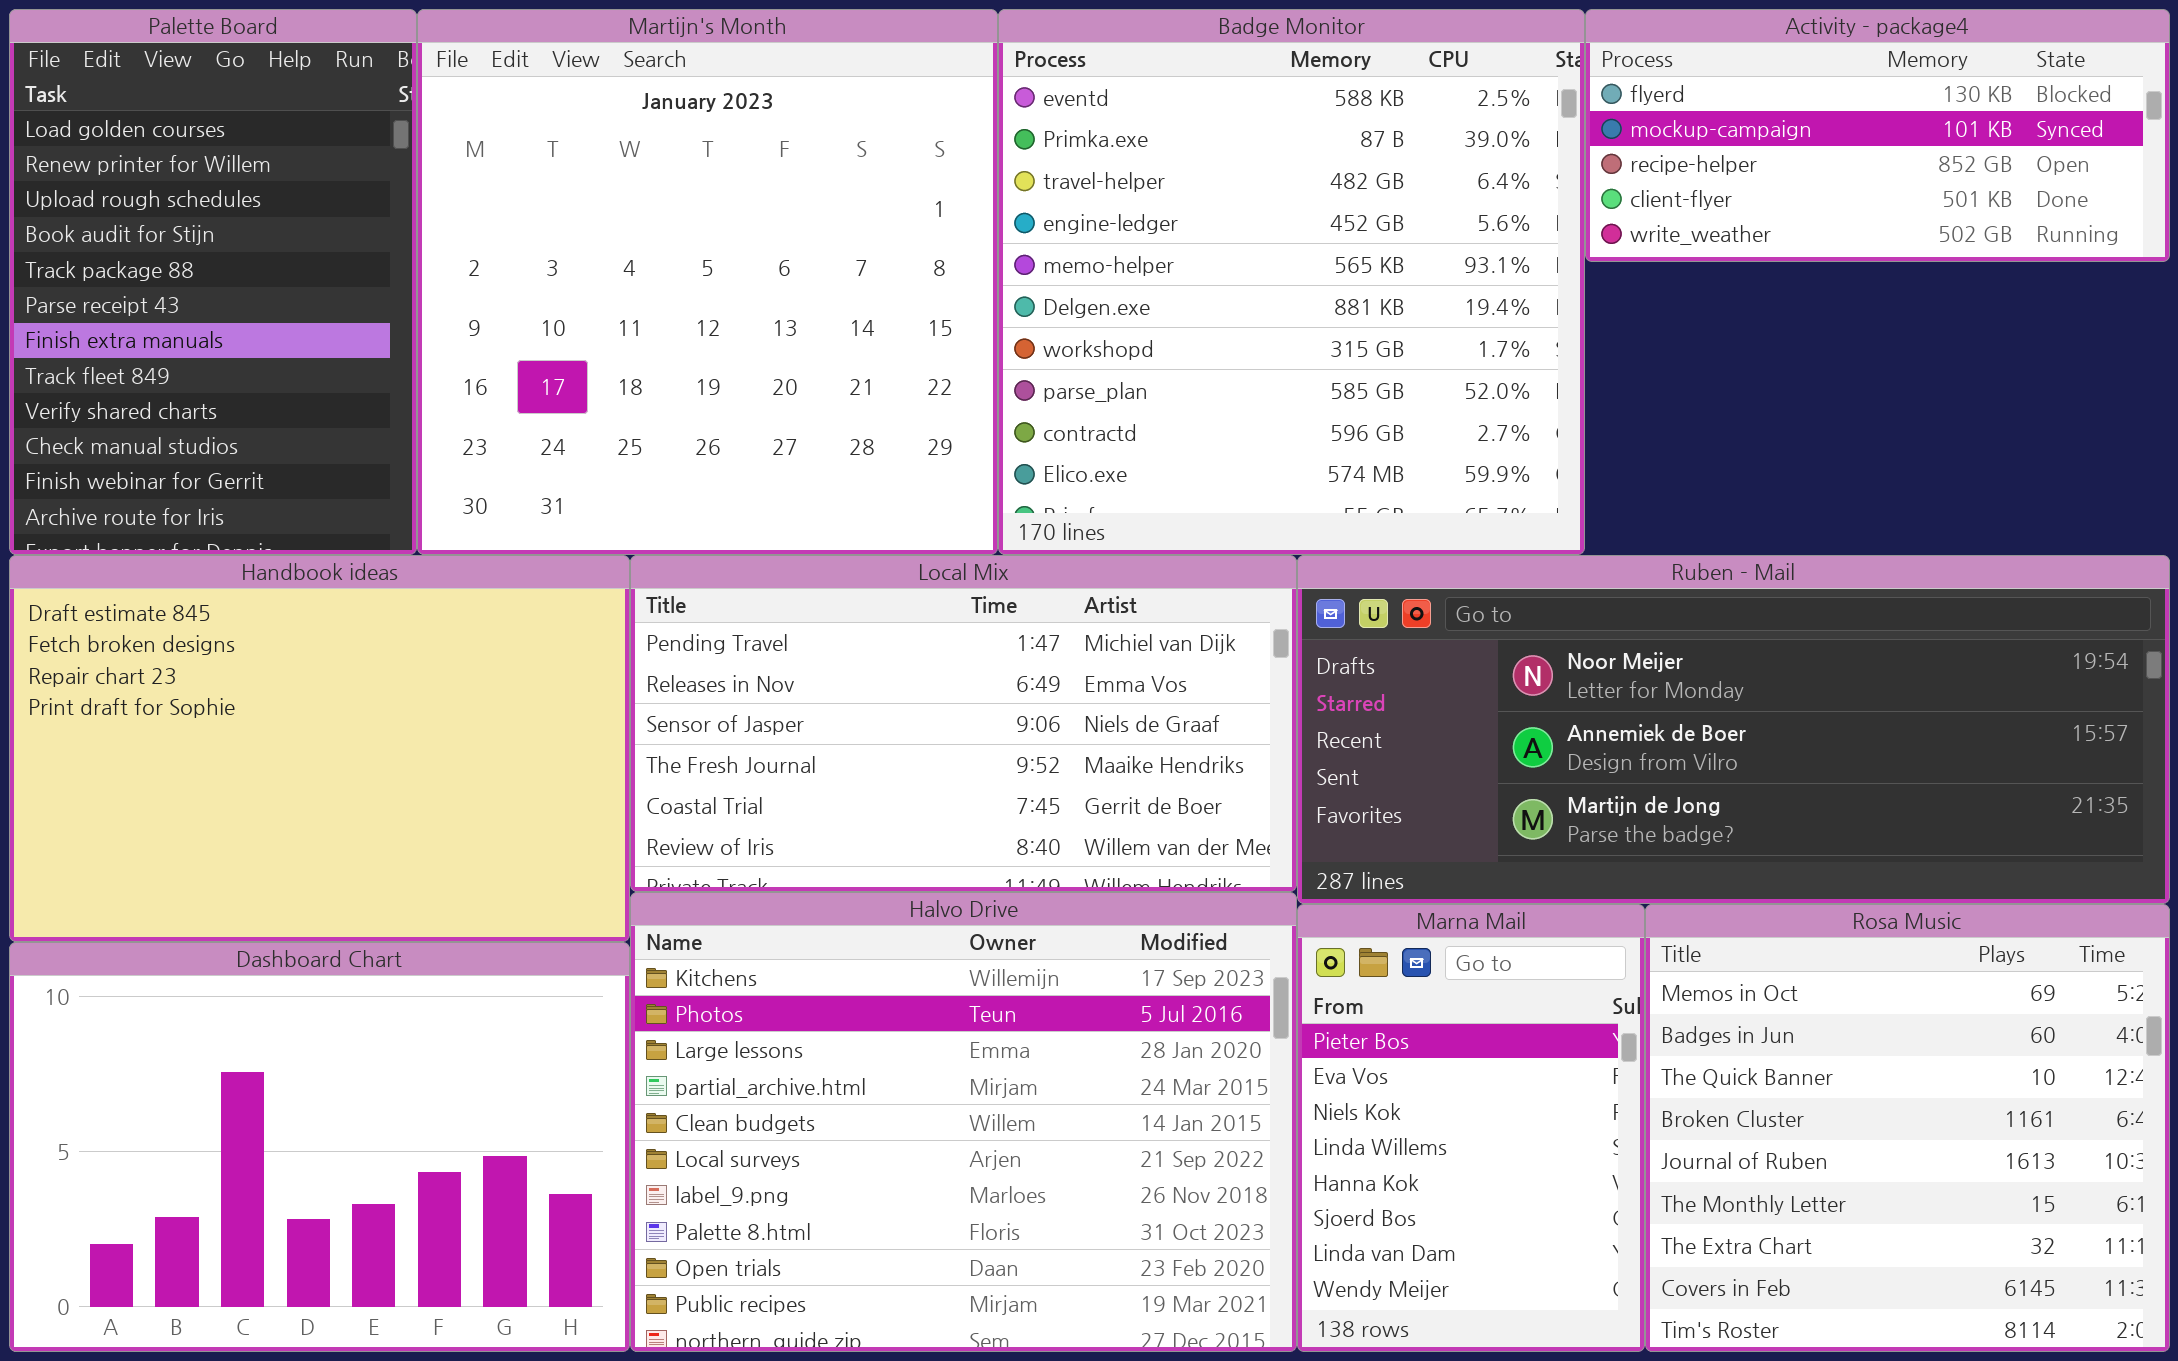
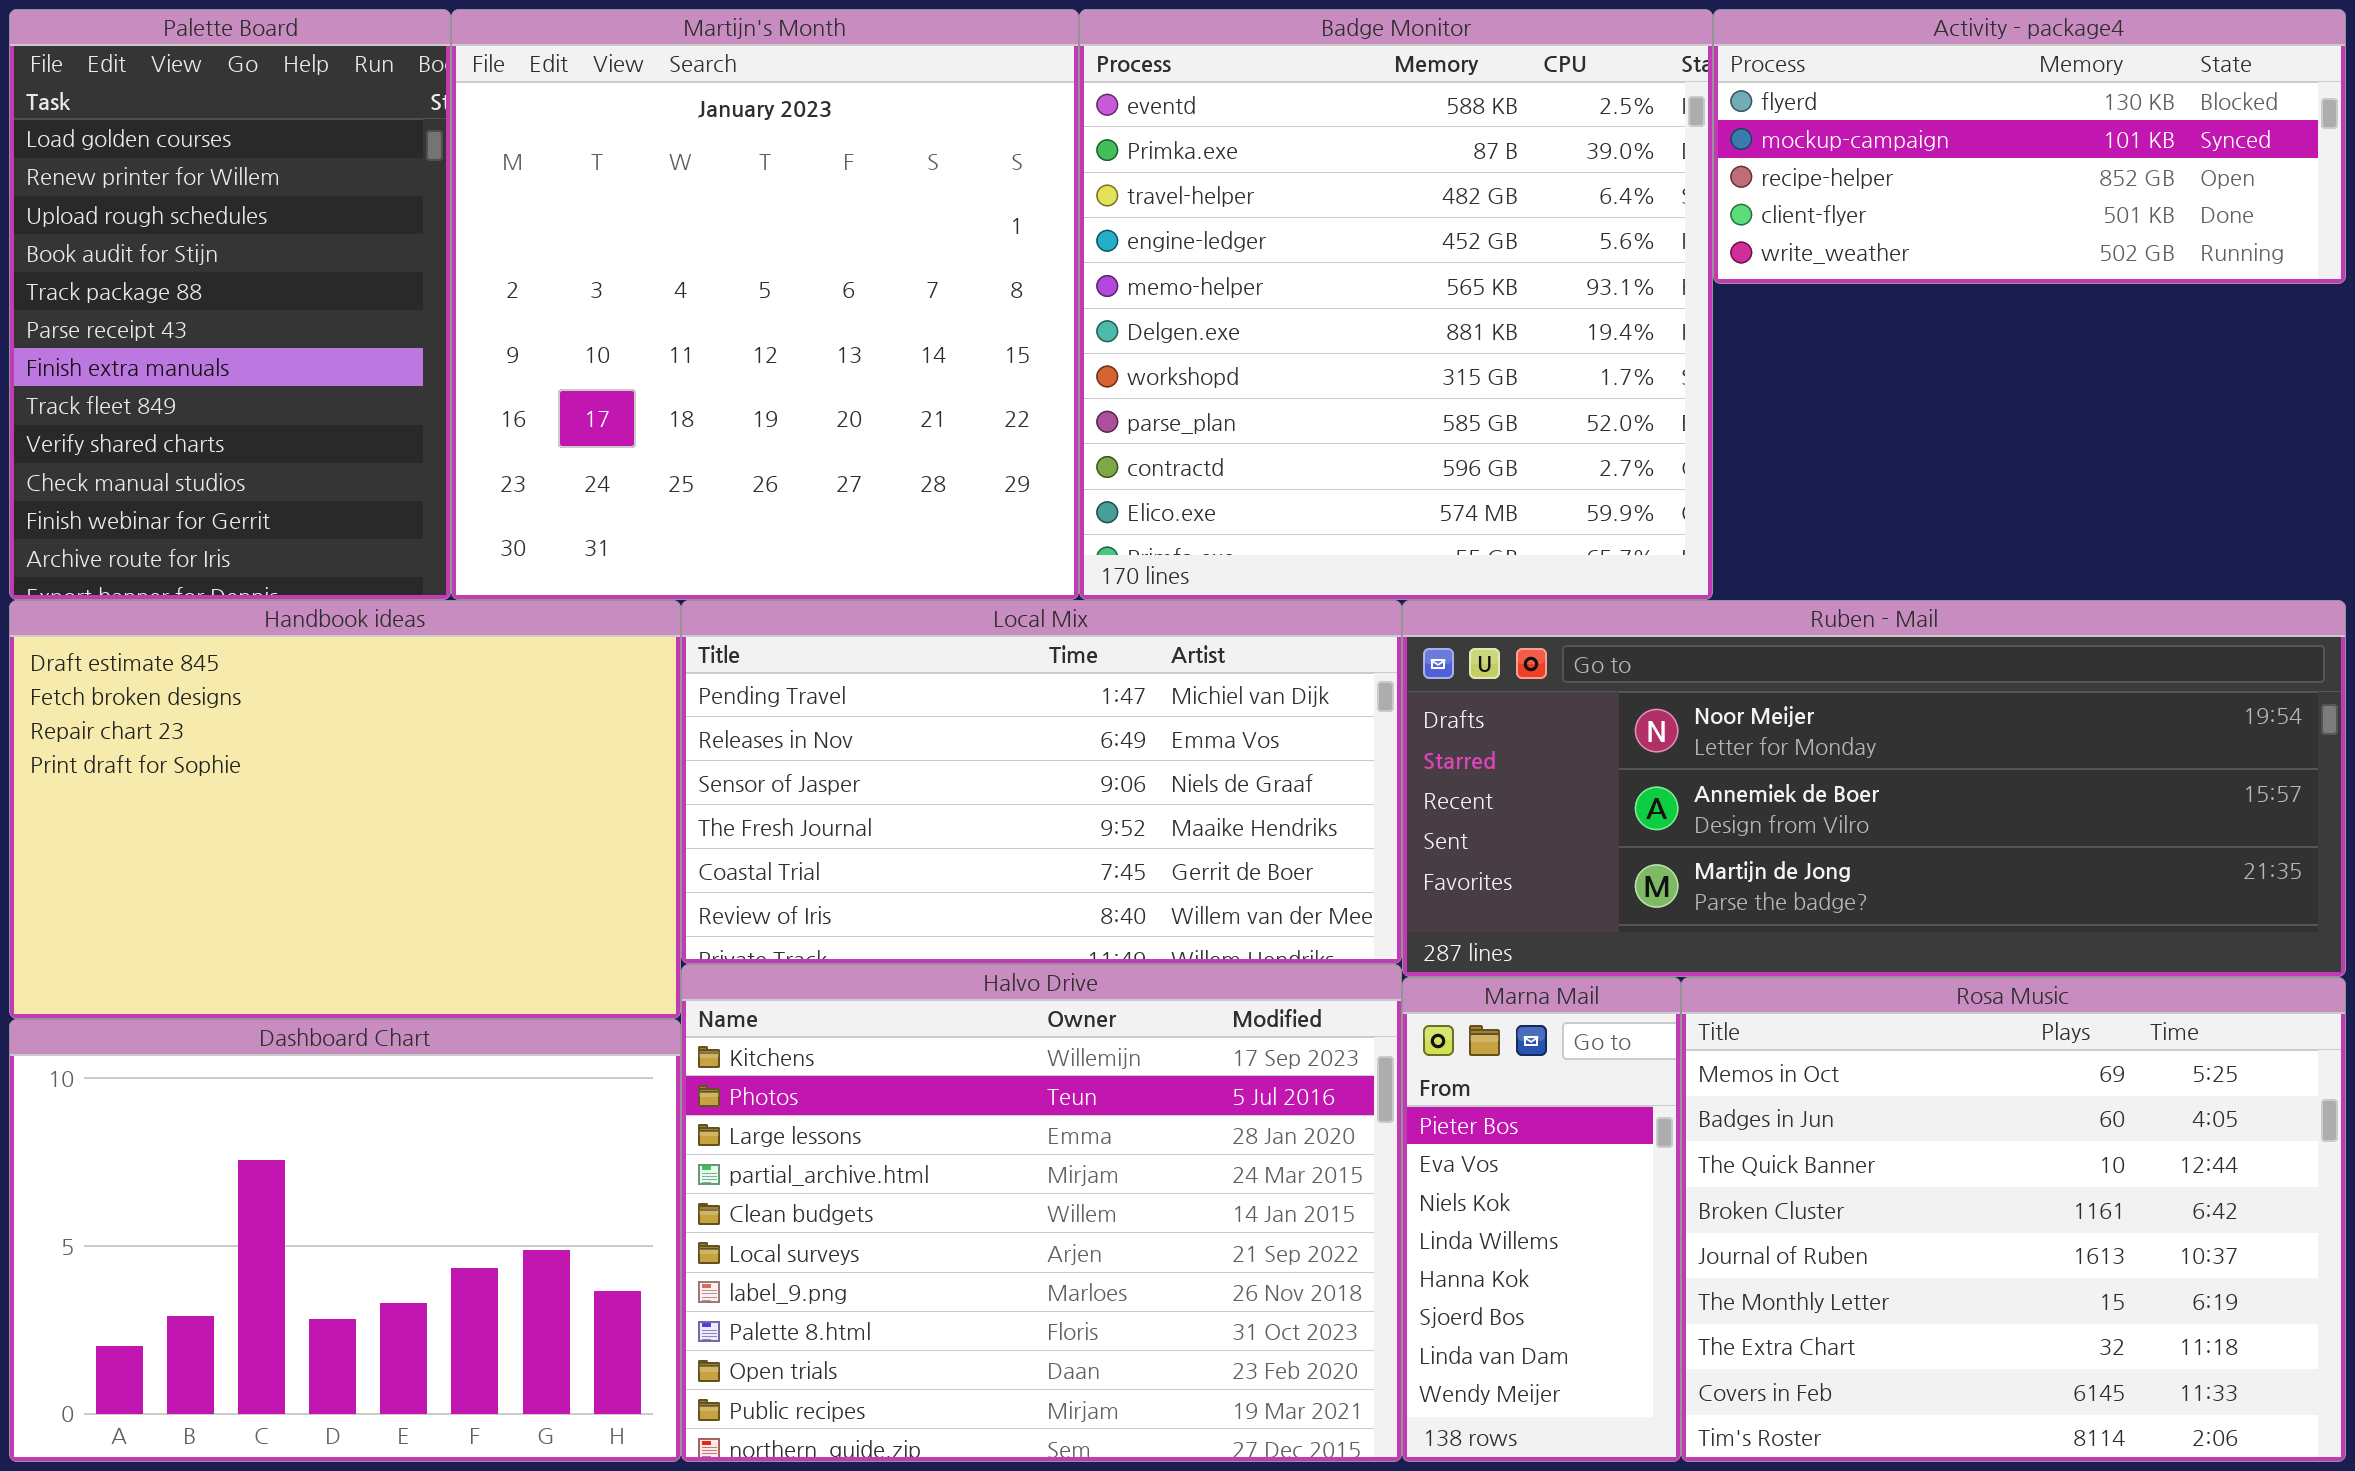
Marna Mail: [1297,904,1645,1352] -> [1402,977,1681,1462], resized
Rosa Music: [1645,904,2170,1352] -> [1681,977,2346,1462], resized

